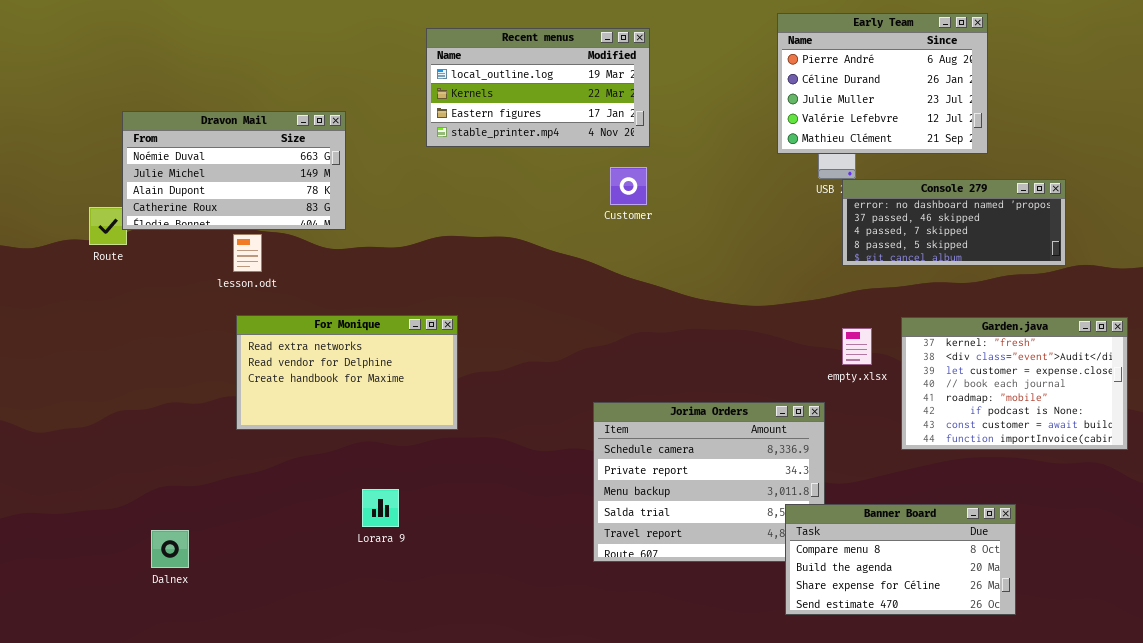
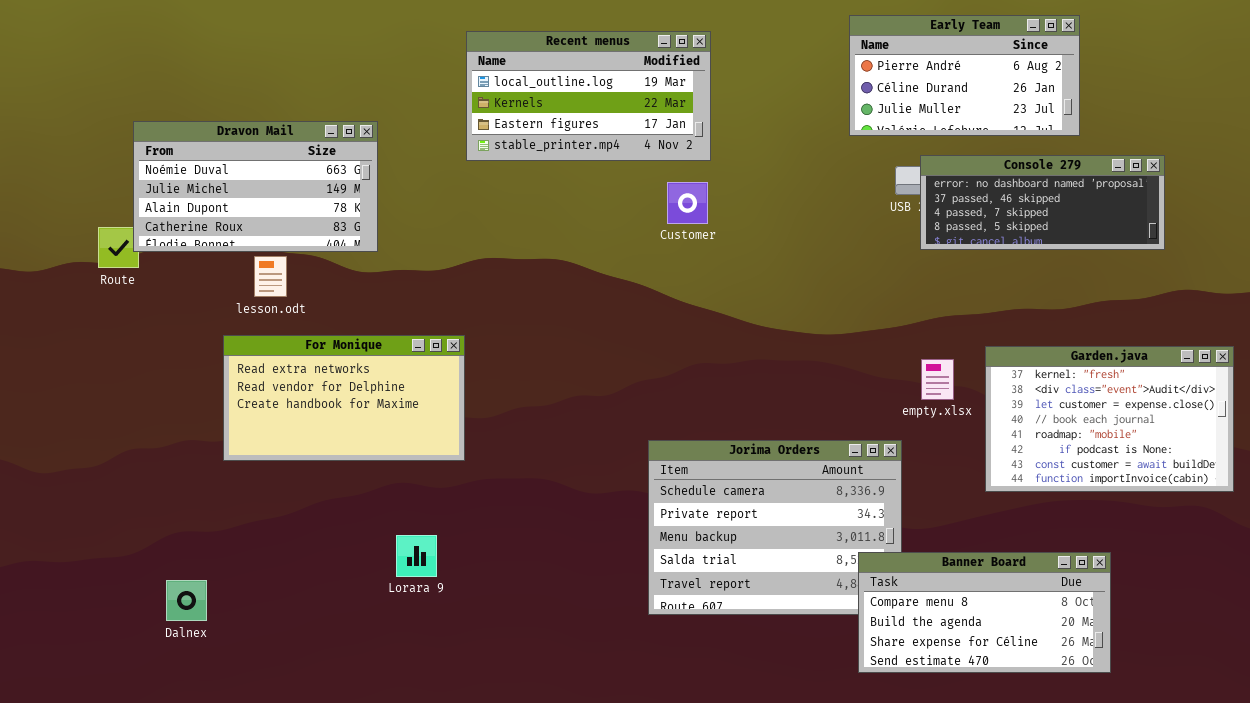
Early Team: [777,13,988,154] -> [849,15,1080,136], resized
Console 279: [842,179,1066,266] -> [920,155,1165,250], moved
For Monique: [236,315,458,430] -> [223,335,465,461], moved

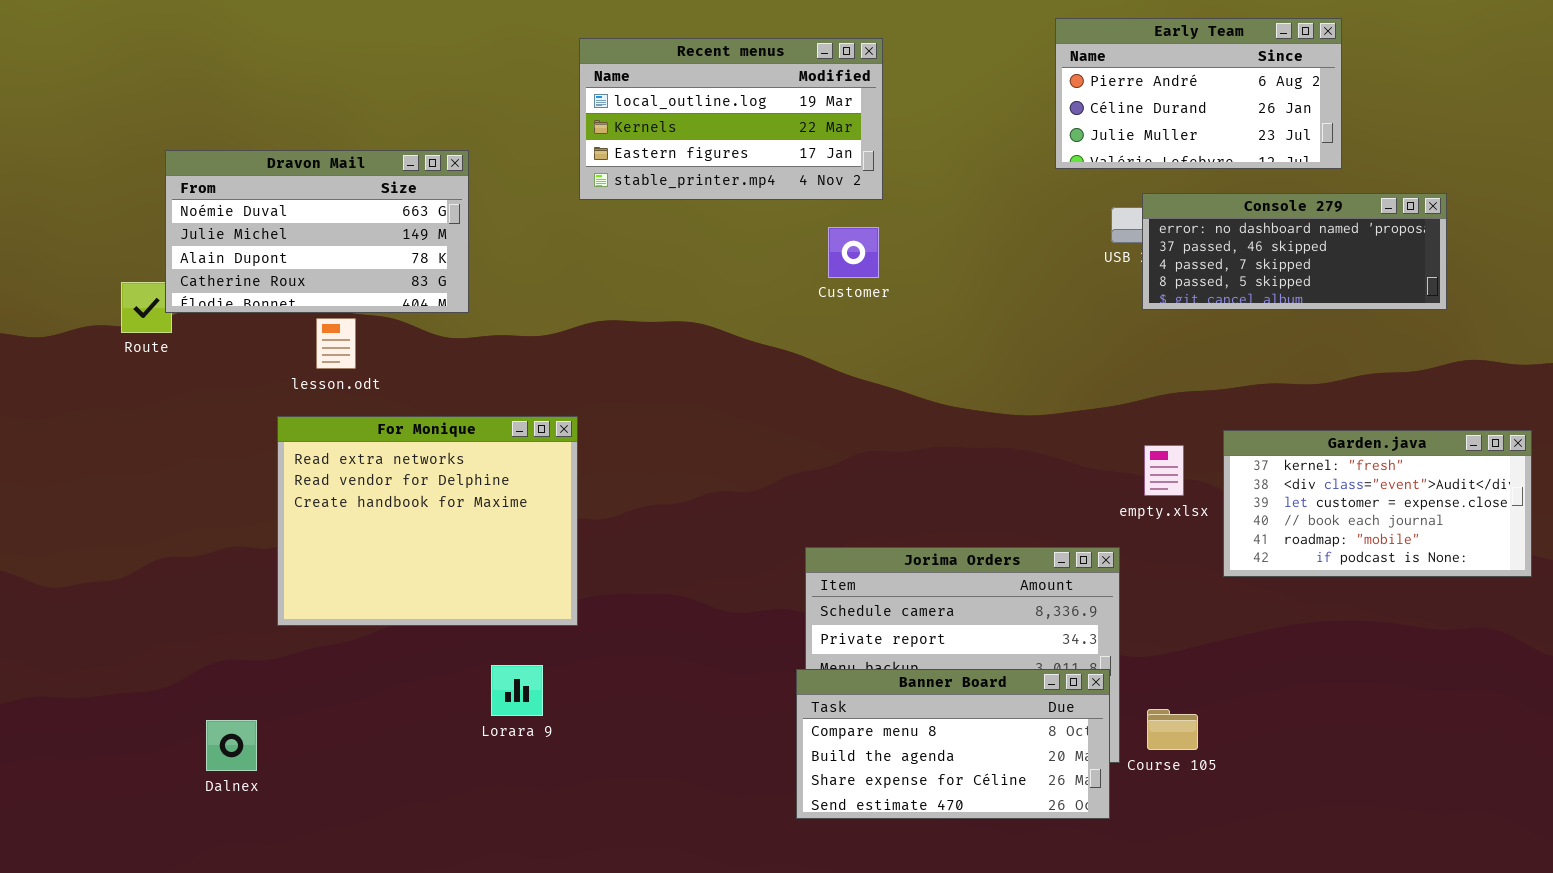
For Monique: [223,335,465,461] -> [277,416,578,626], resized
Garden.java: [985,346,1234,492] -> [1223,430,1532,577], resized
Banner Board: [858,552,1111,673] -> [796,669,1110,819], moved

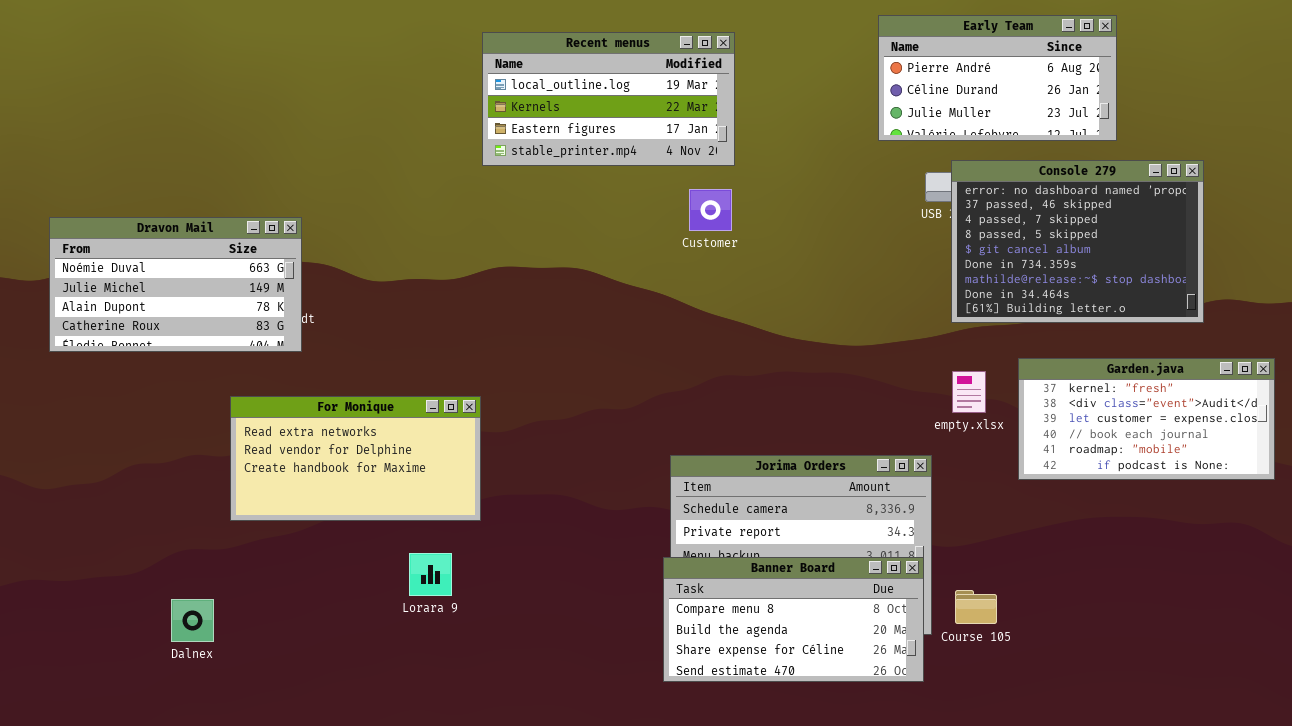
Dravon Mail: [165,150,469,313] -> [49,217,302,352], moved
Console 279: [1142,193,1447,310] -> [951,160,1204,323], resized
For Monique: [277,416,578,626] -> [230,396,481,521], resized

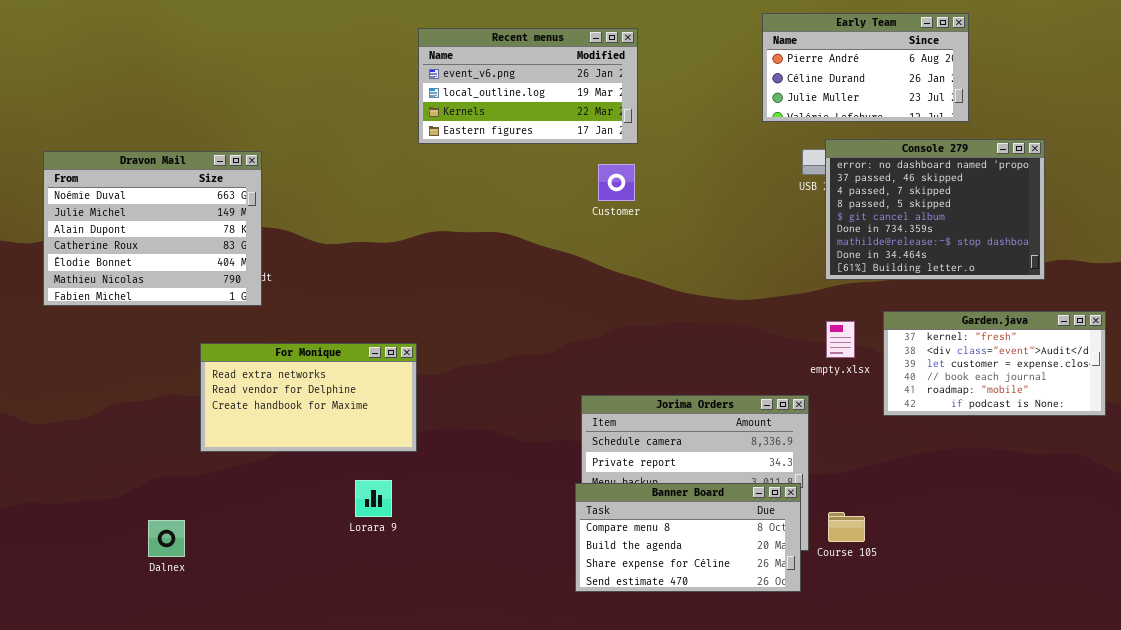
Recent menus: [482,32,735,166] -> [418,28,638,144], scrolled up 1 row
Dravon Mail: [49,217,302,352] -> [43,151,262,306], resized

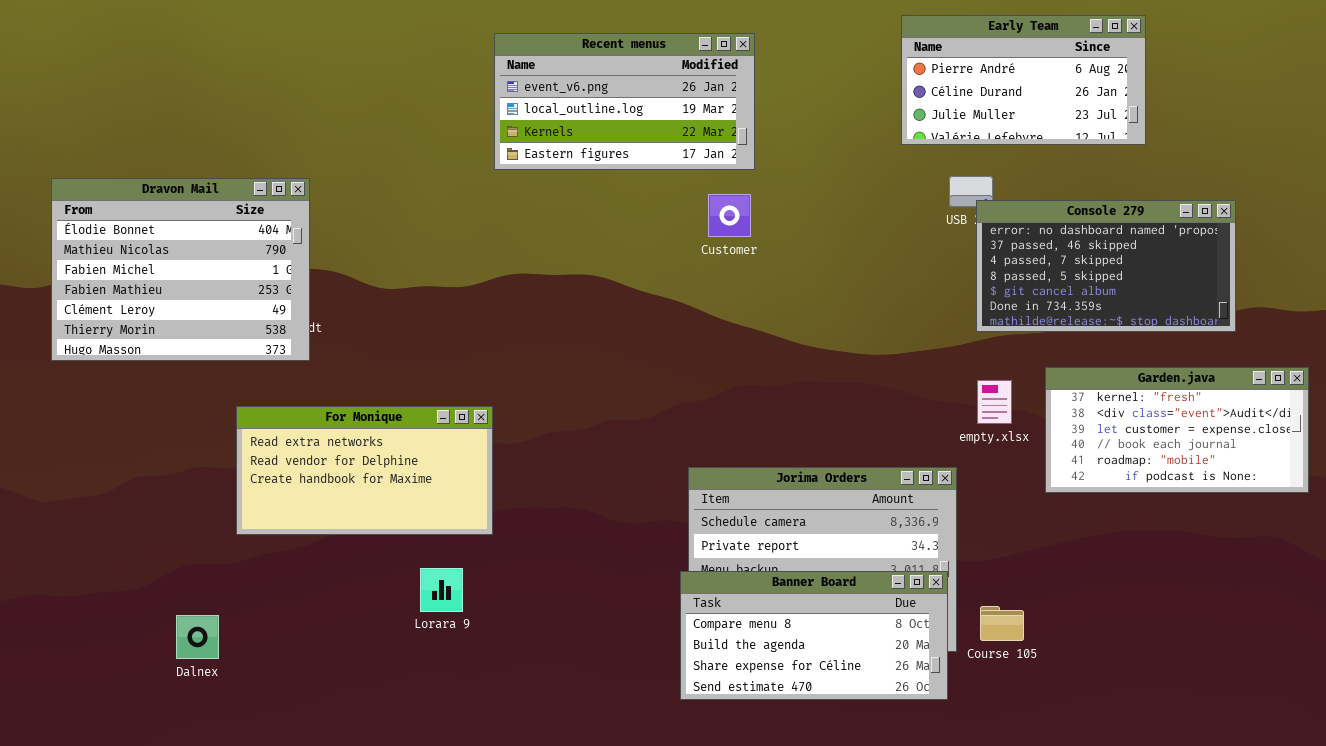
Console 279: [825,139,1045,280] -> [976,200,1236,332], resized
Dravon Mail: [43,151,262,306] -> [51,178,310,361], scrolled down 4 rows

